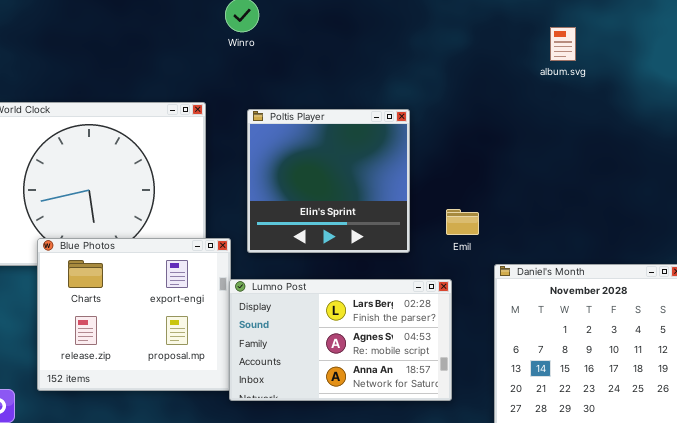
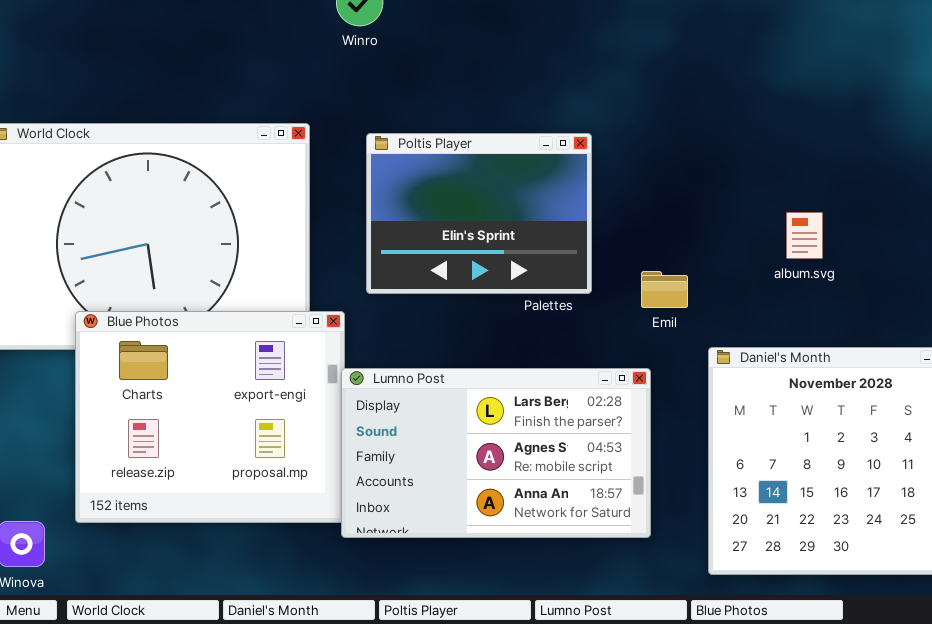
album.svg: [550,27,576,61] -> [786,212,823,259], moved
Poltis Player: [247,109,410,253] -> [366,133,592,294], resized

